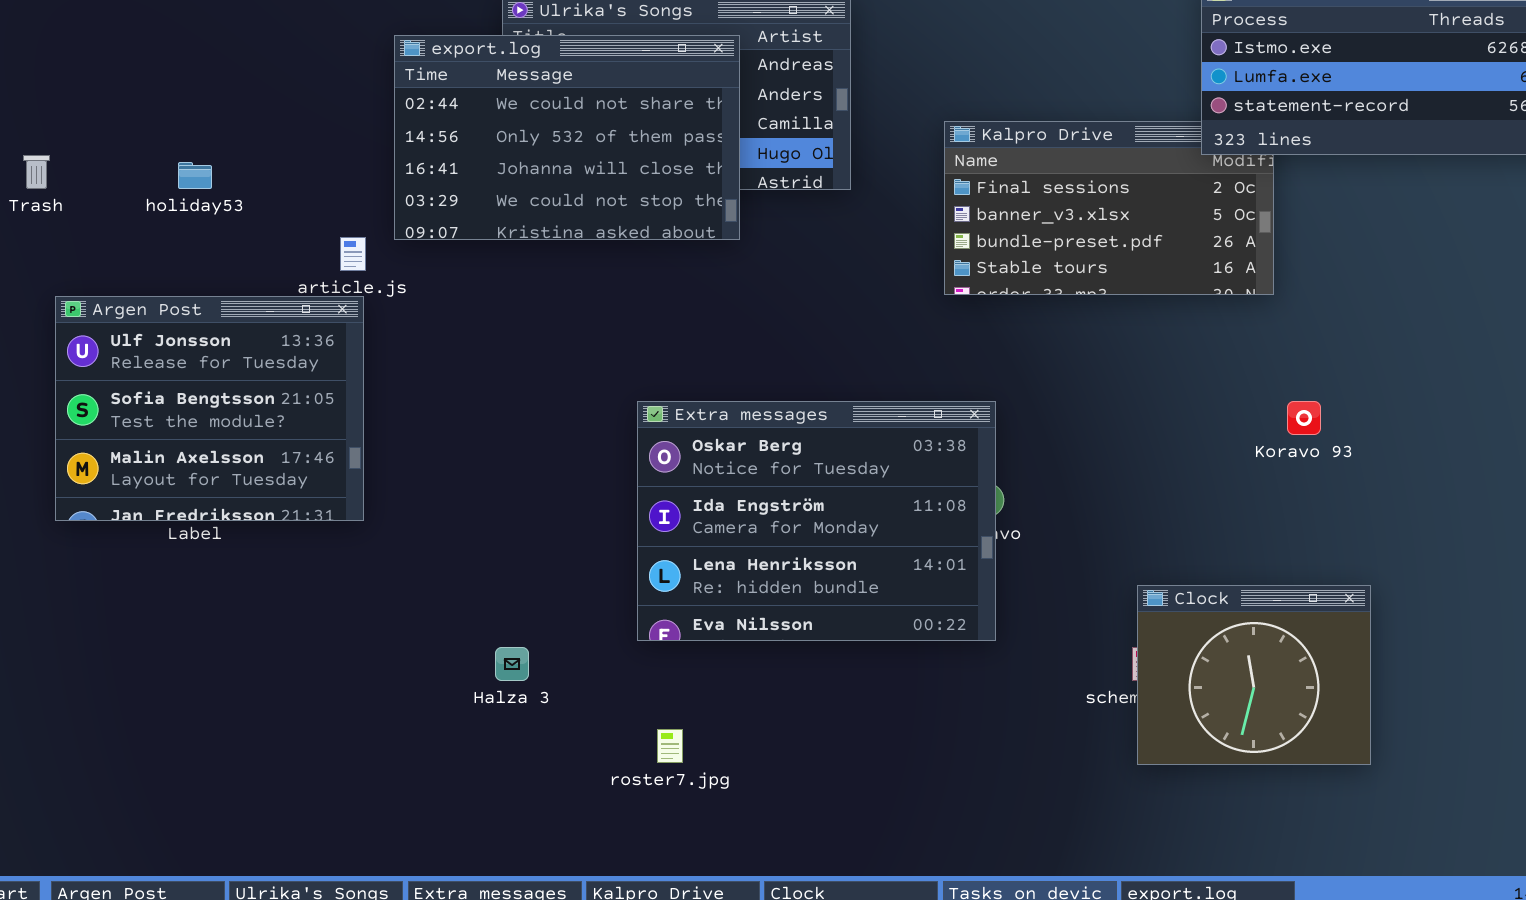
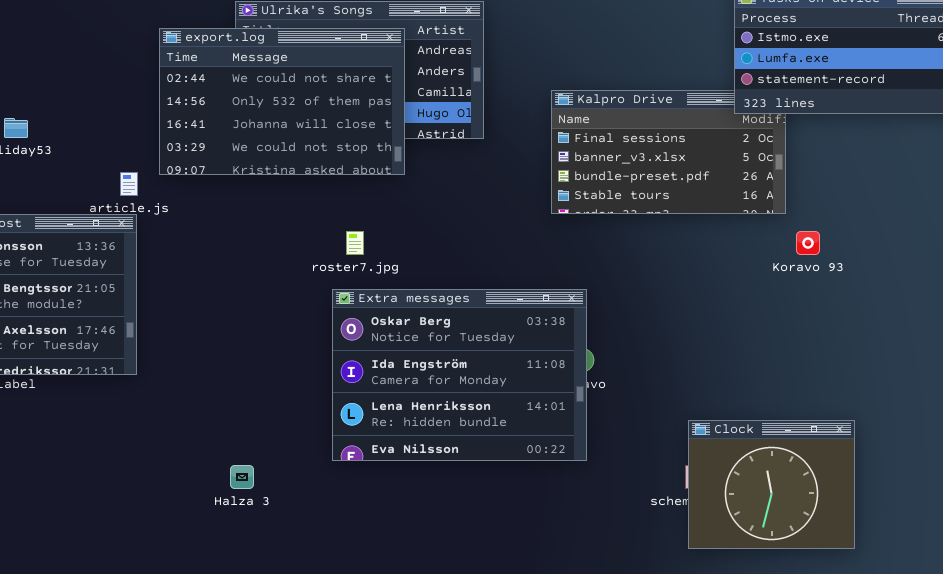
Koravo 93: [1287,401,1321,435] -> [796,231,820,255], moved
roster7.jpg: [657,729,683,763] -> [346,231,364,255], moved

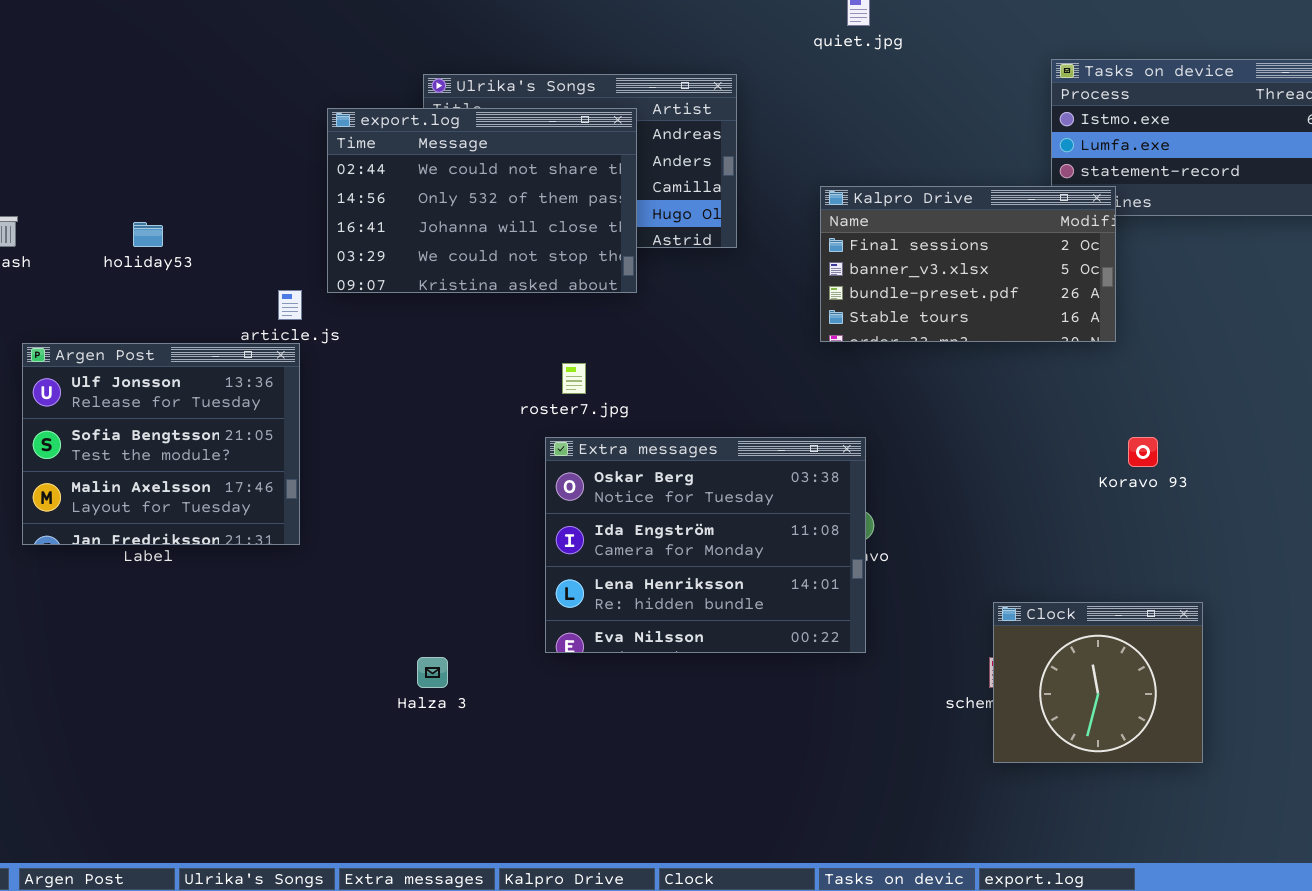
Kalpro Drive: [551,90,786,214] -> [820,186,1116,342], raised
Koravo 93: [796,231,820,255] -> [1128,437,1158,467], moved

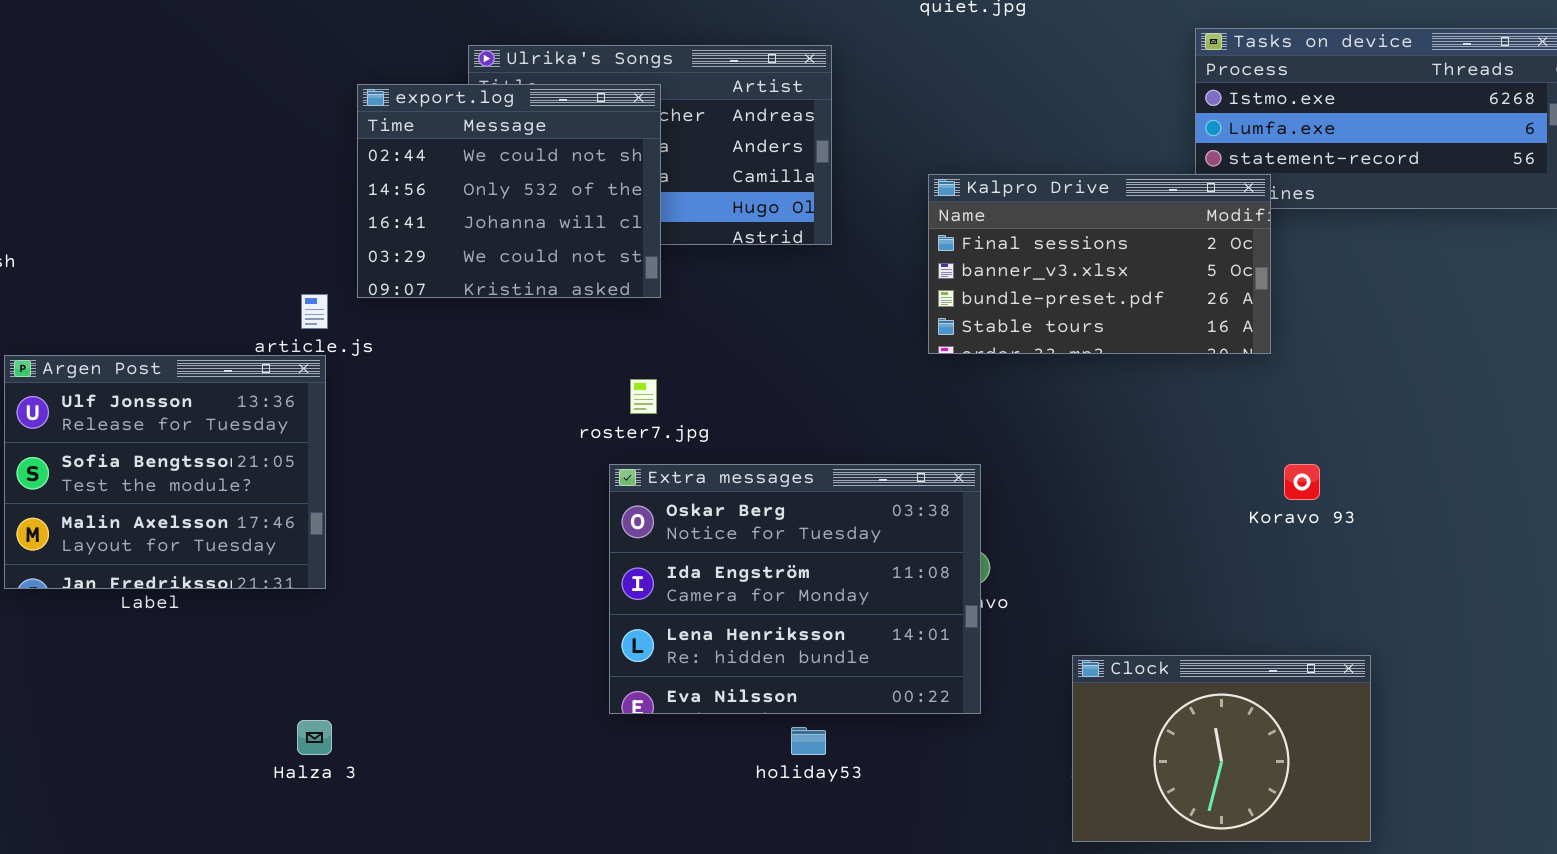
export.log: [327,108,637,293] -> [357,84,661,298], resized
holiday53: [133,222,163,247] -> [791,727,826,755], moved
Clock: [993,602,1203,763] -> [1072,655,1371,842], resized
Halza 3: [417,657,448,688] -> [297,720,332,755], moved

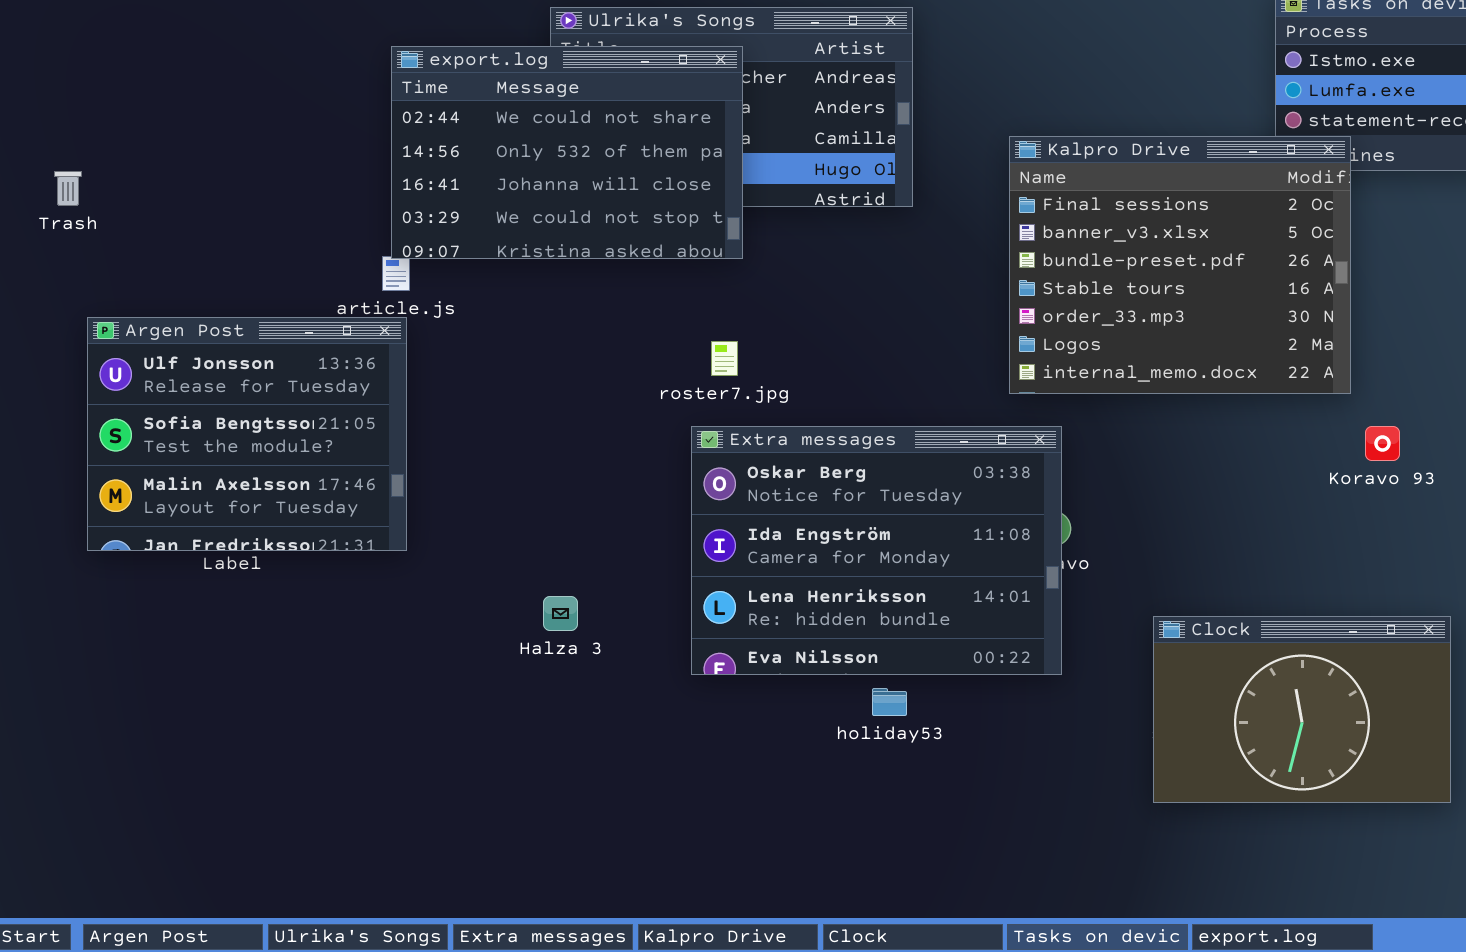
export.log: [357,84,661,298] -> [391,46,743,259], resized
Kalpro Drive: [928,174,1271,354] -> [1009,136,1351,394], resized
Halza 3: [297,720,332,755] -> [543,596,578,631], moved

